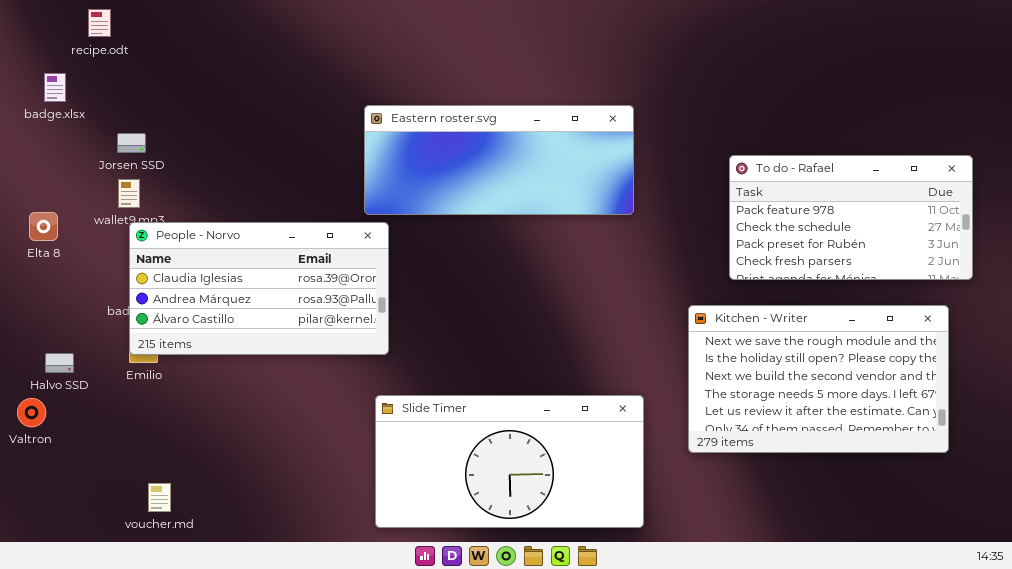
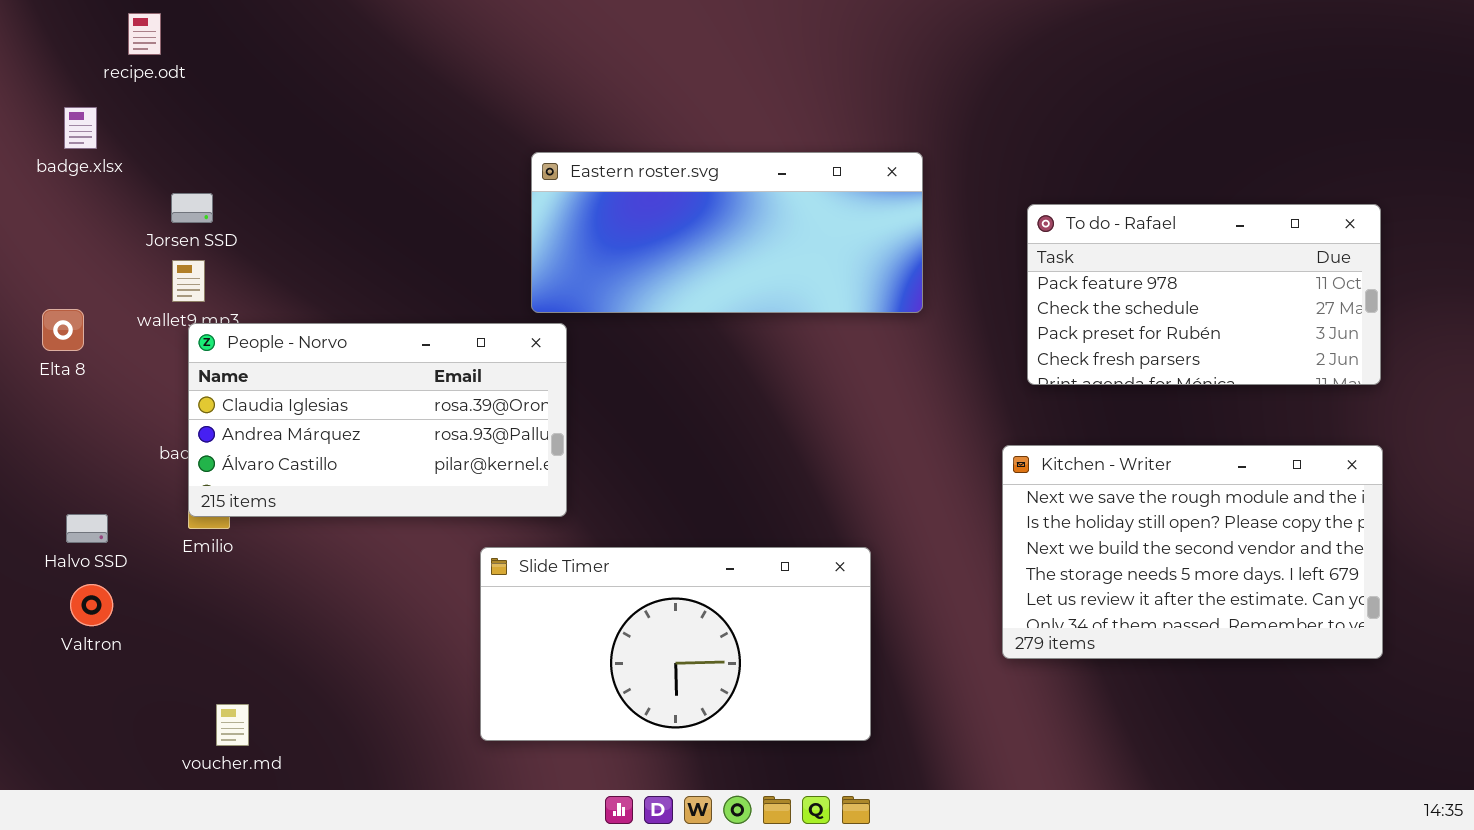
To do - Rafael: [729,155,973,280] -> [1027,204,1381,385], moved
Slide Timer: [375,395,644,528] -> [480,547,871,741], moved
Valtron: [17,398,46,427] -> [70,584,113,626], moved

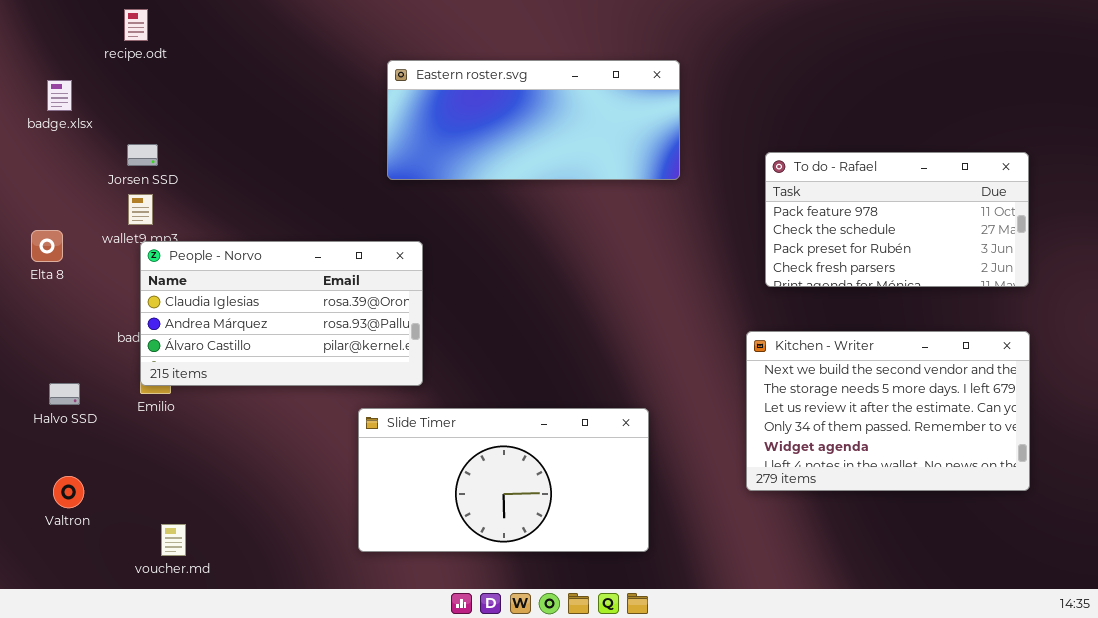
recipe.odt: [128,13,161,55] -> [124,9,148,41], moved
Eastern roster.svg: [531,152,923,313] -> [387,60,680,180], moved
Kitchen - Writer: [1002,445,1383,659] -> [746,331,1030,491], scrolled down 2 rows
Valtron: [70,584,113,626] -> [53,476,84,508], moved

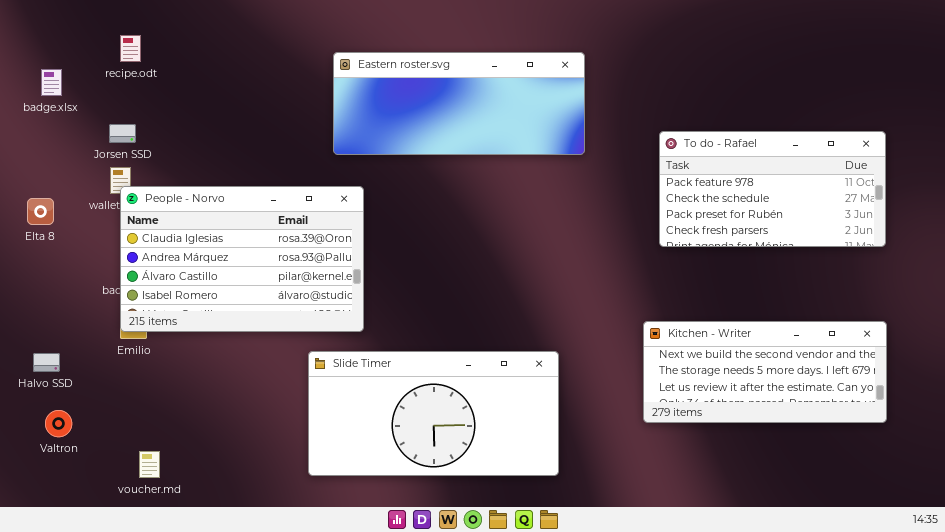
recipe.odt: [124,9,148,41] -> [120,35,141,62], moved
People - Norvo: [140,241,423,386] -> [120,186,364,332], resized
Kitchen - Writer: [746,331,1030,491] -> [643,321,887,423], resized
Halvo SSD: [49,383,80,405] -> [33,353,60,372], moved

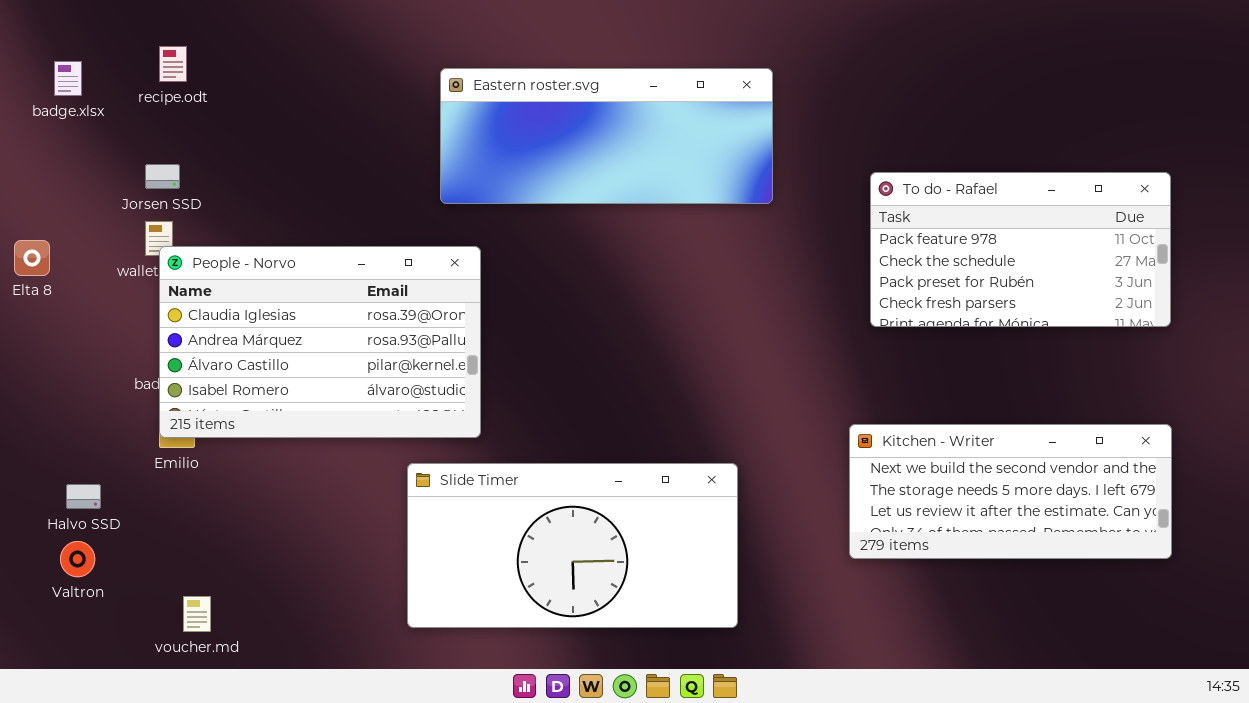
badge.xlsx: [41,69,62,96] -> [54,61,82,96], moved
Elta 8: [27,198,54,225] -> [14,240,50,276], moved
Halvo SSD: [33,353,60,372] -> [66,484,101,509], moved

